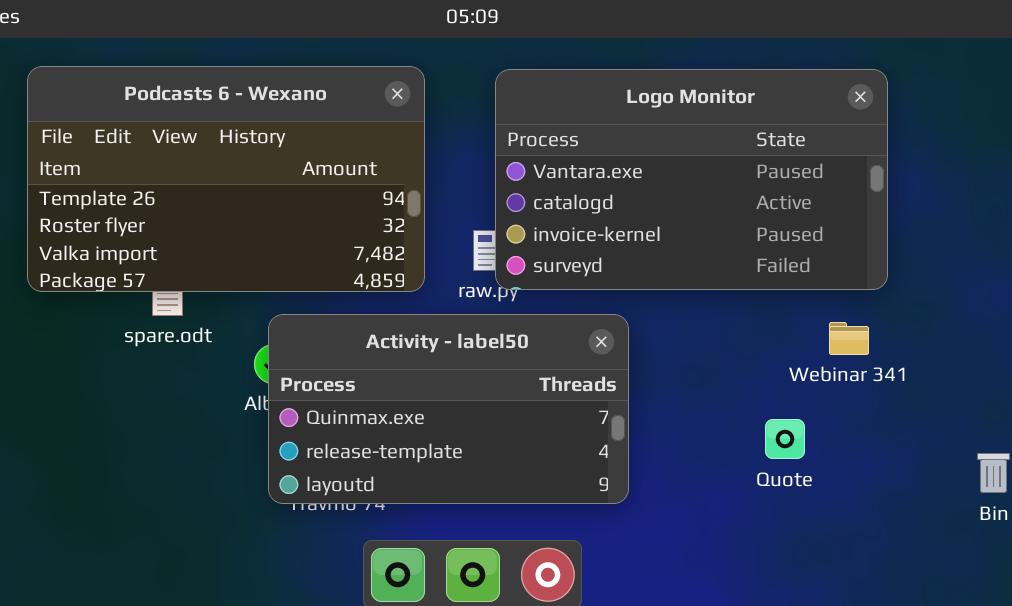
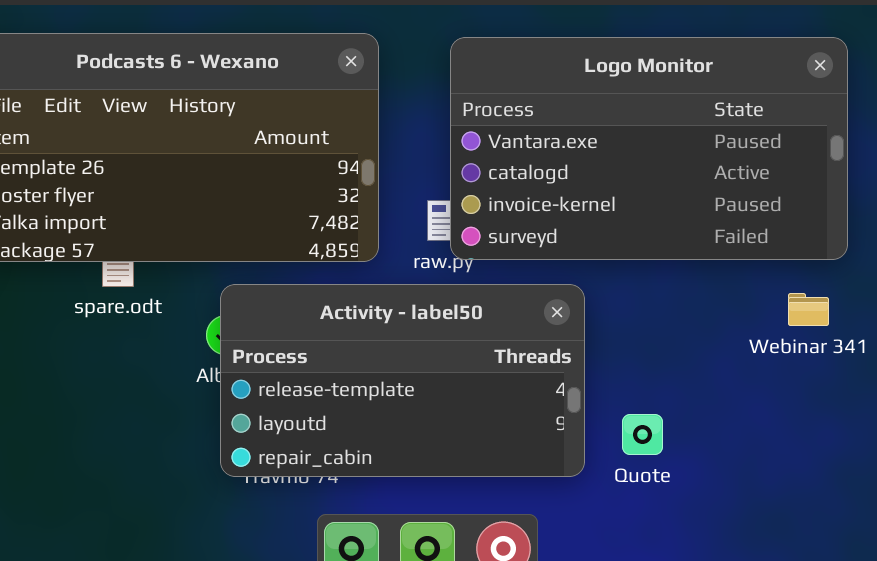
Activity - label50: [268,314,629,504] -> [220,284,585,477], scrolled down 1 row
Quote: [765,419,805,459] -> [622,414,663,455], moved

